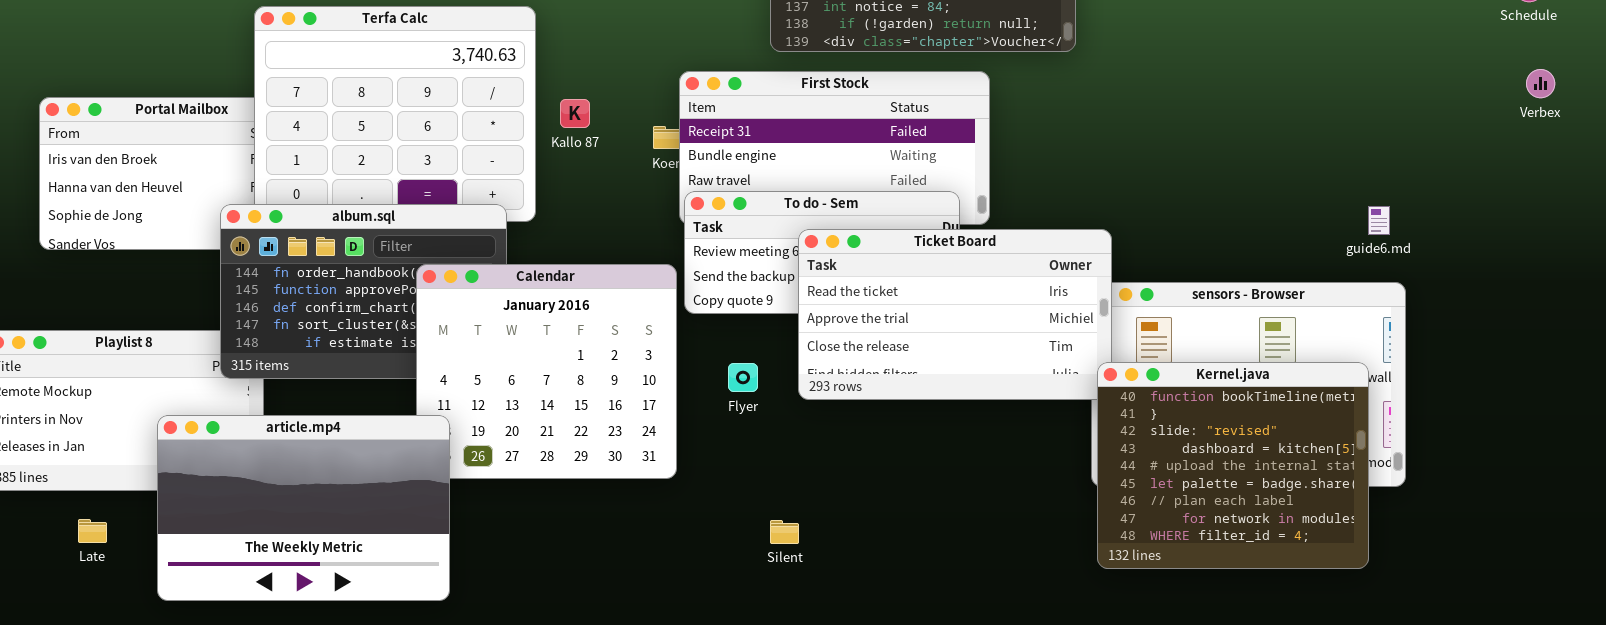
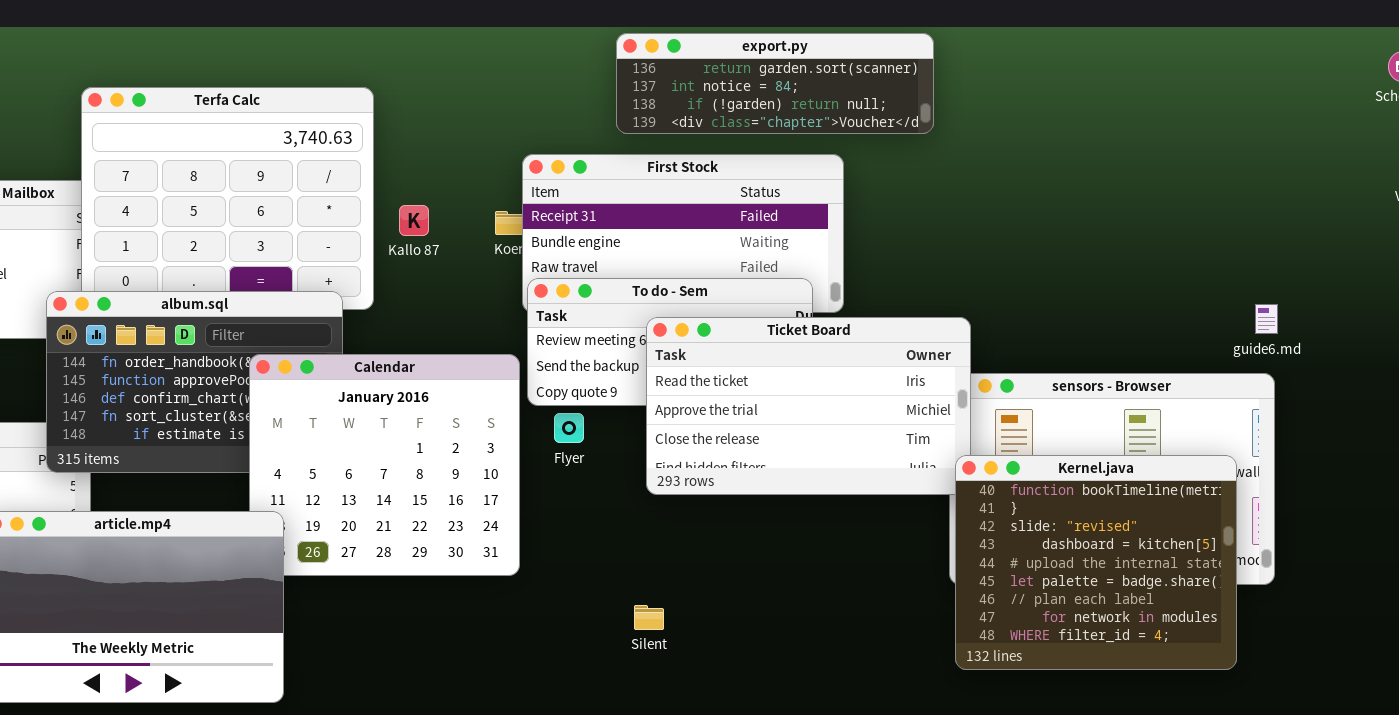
Kallo 87: [560,99,590,128] -> [399,205,429,236], moved
guide6.md: [1368,206,1390,235] -> [1255,304,1278,334], moved
Flyer: [728,363,758,392] -> [554,413,584,443], moved
Silent: [770,520,799,544] -> [634,605,664,630], moved

